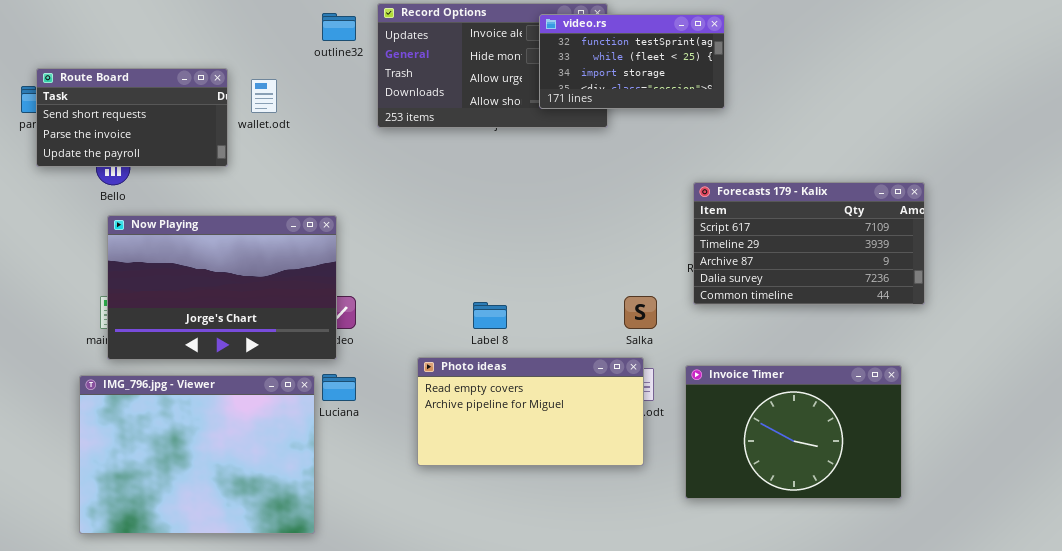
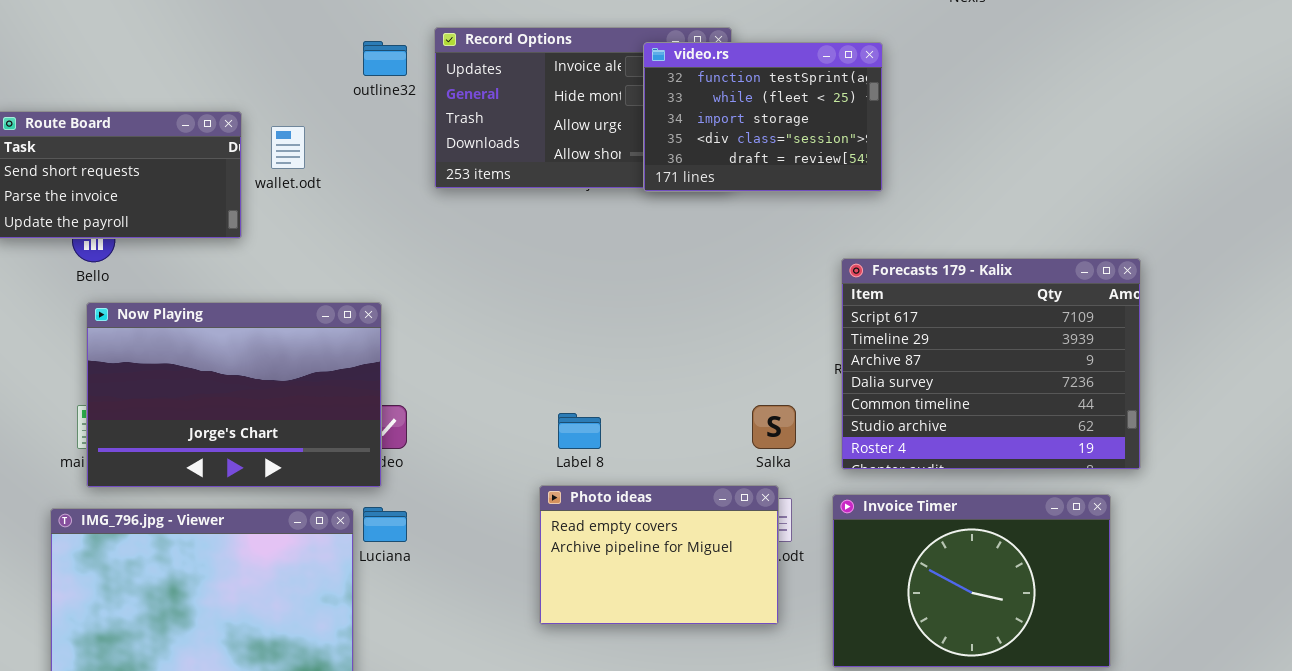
video.rs: [539,14,725,109] -> [643,42,883,192], resized
Forecasts 179 - Kalix: [693,182,925,305] -> [841,258,1141,470], resized
Photo ideas: [417,357,644,466] -> [539,485,779,625], resized

